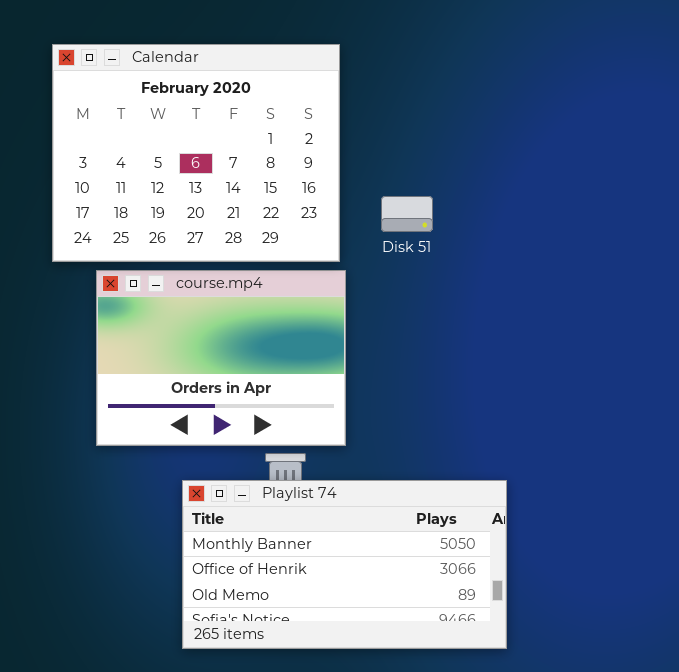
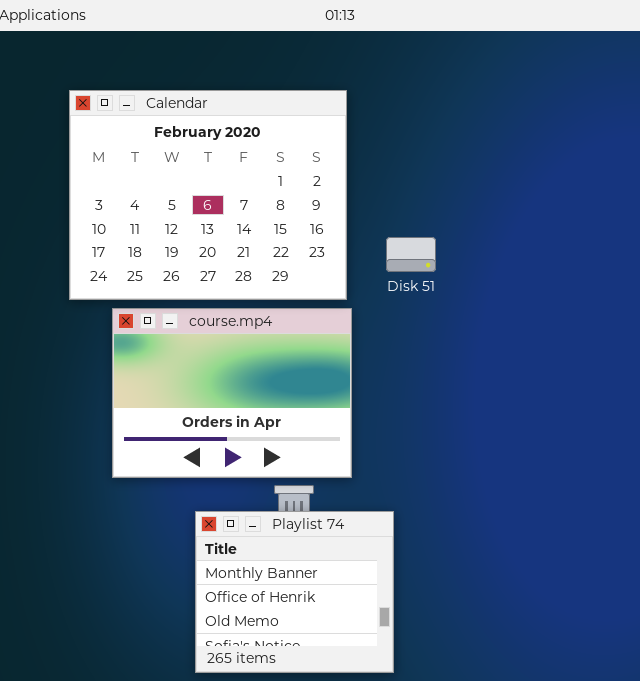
Playlist 74: [182,480,507,649] -> [195,511,394,673], resized

